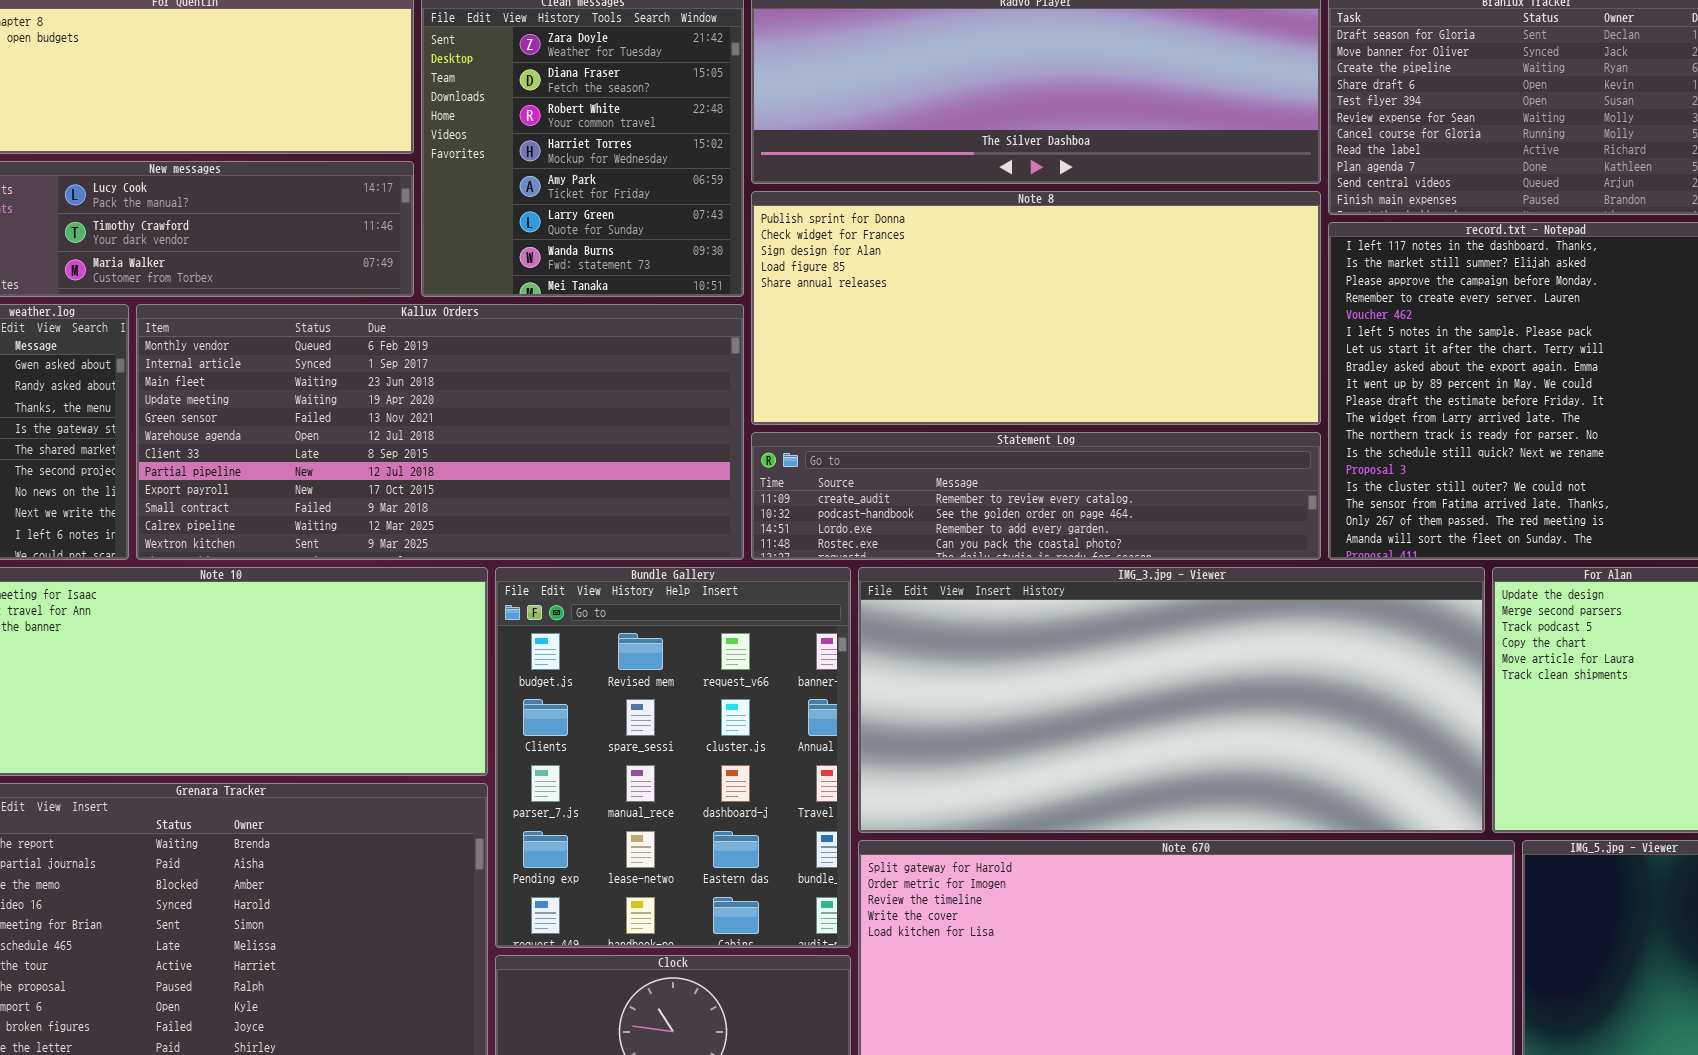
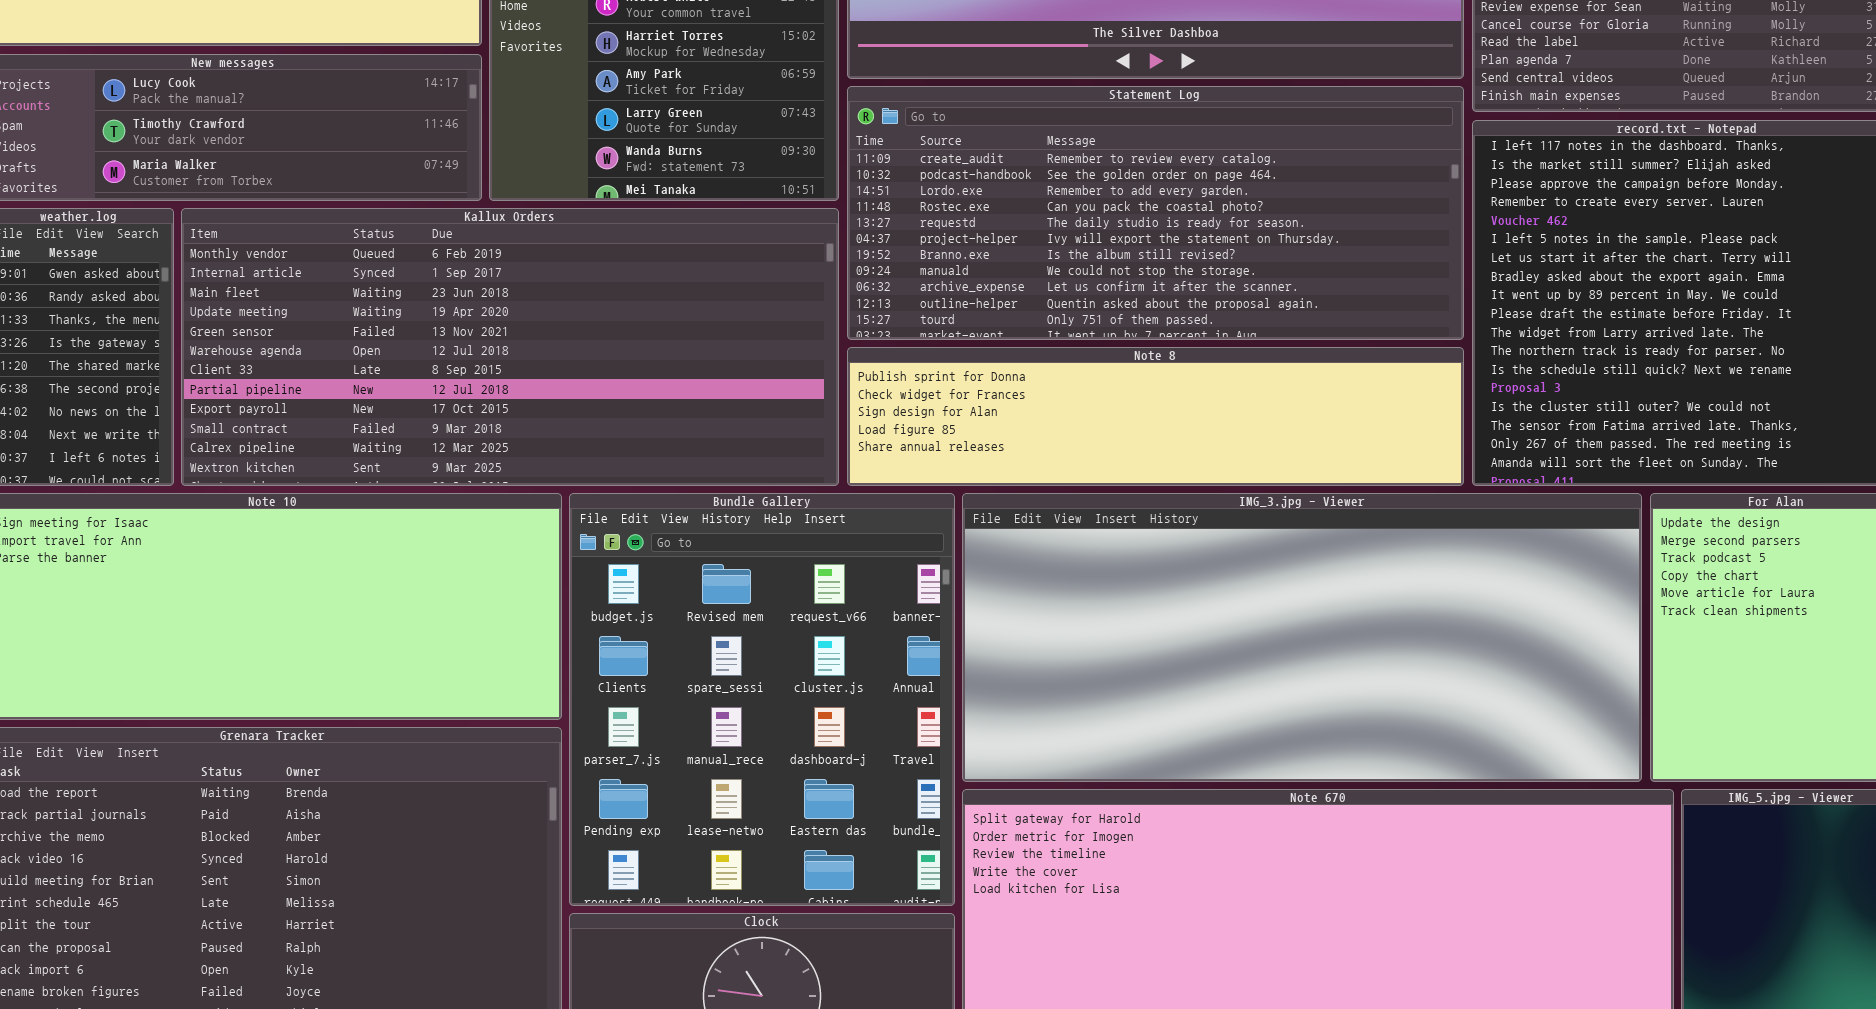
Note 8: [751,191,1321,425] -> [847,347,1464,486], moved, resized
Statement Log: [751,432,1321,560] -> [847,86,1464,340], moved, resized

